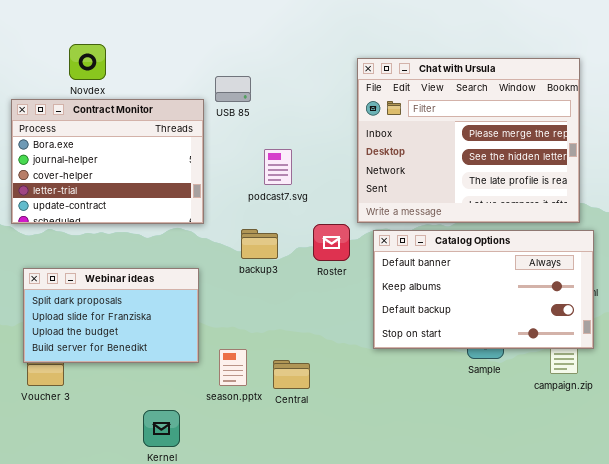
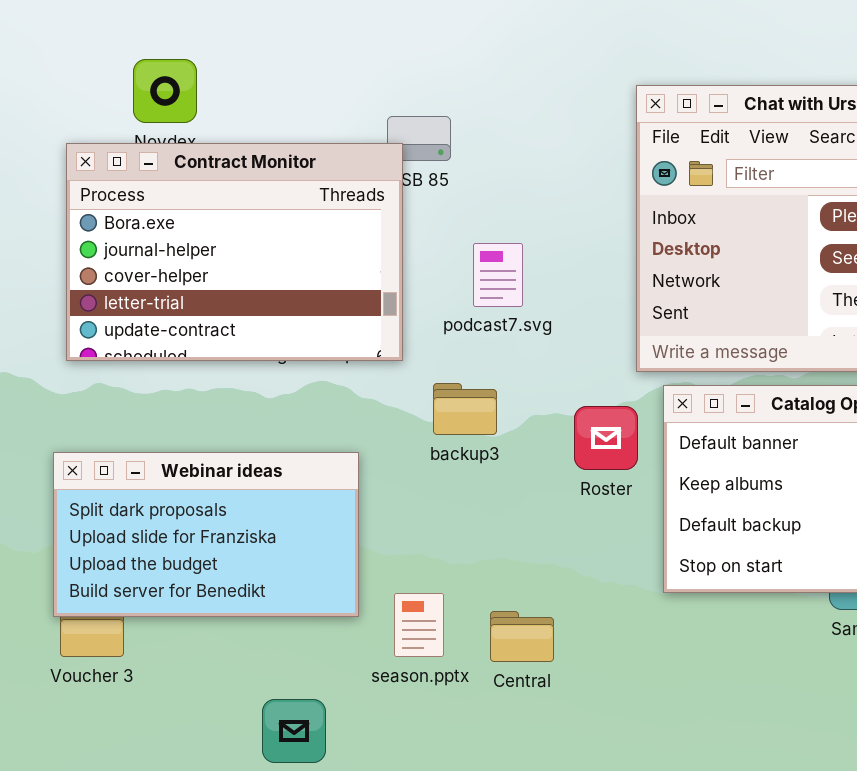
Contract Monitor: [11,99,204,224] -> [66,143,403,361], moved
Roster: [313,224,350,261] -> [574,406,638,470], moved

